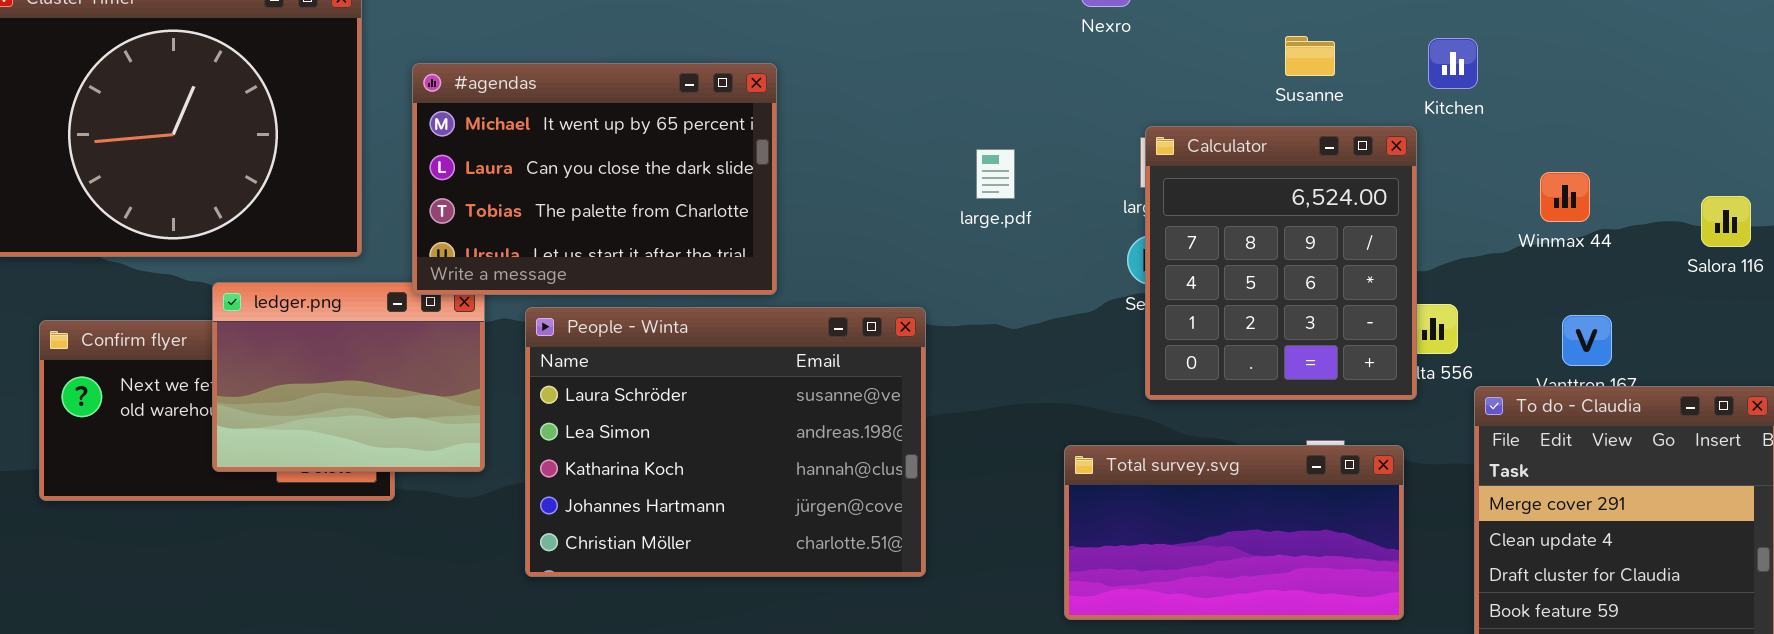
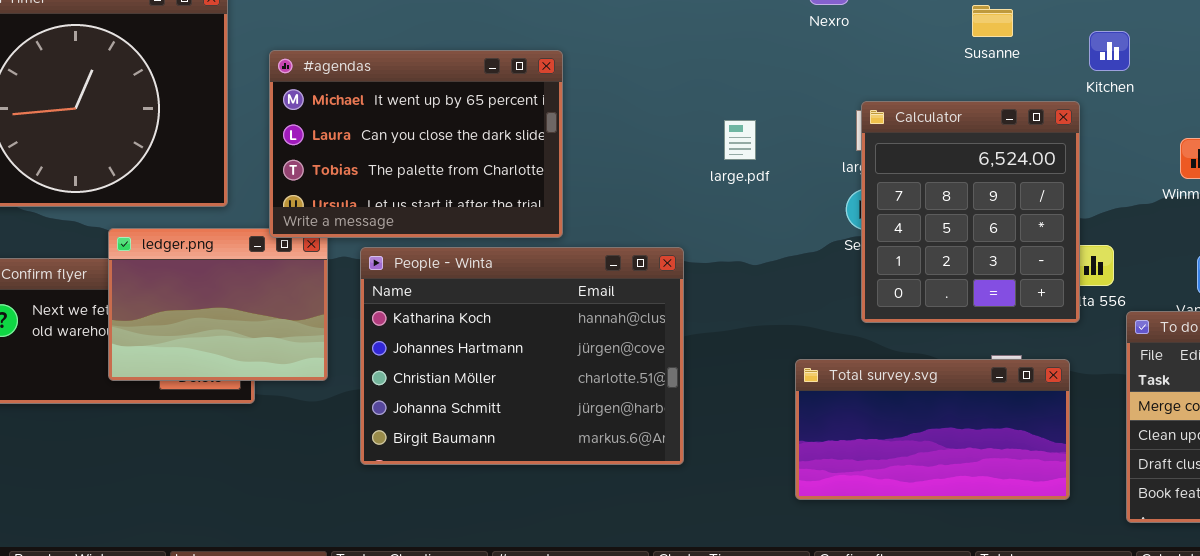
Susanne: [1285,36,1335,76] -> [972,5,1013,37], moved
People - Winta: [525,307,926,577] -> [360,247,684,465], scrolled down 2 rows

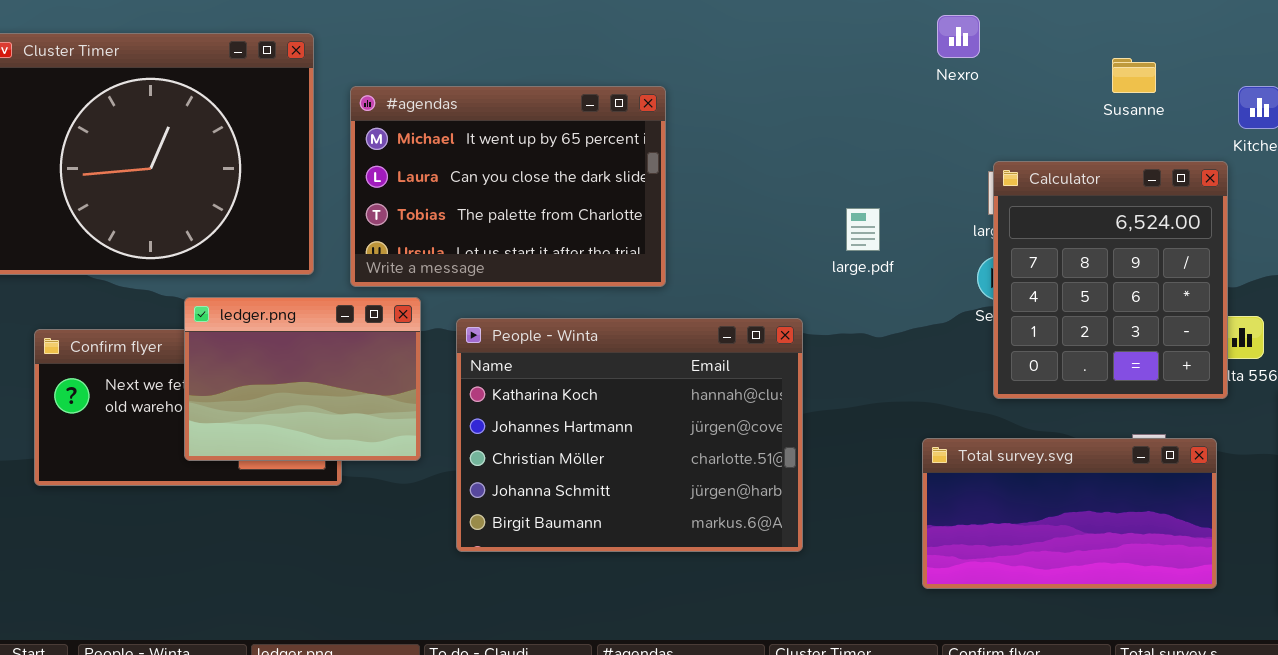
#agendas: [269,50,563,238] -> [350,86,666,287], moved
large.pdf: [724,120,756,160] -> [846,208,880,251], moved

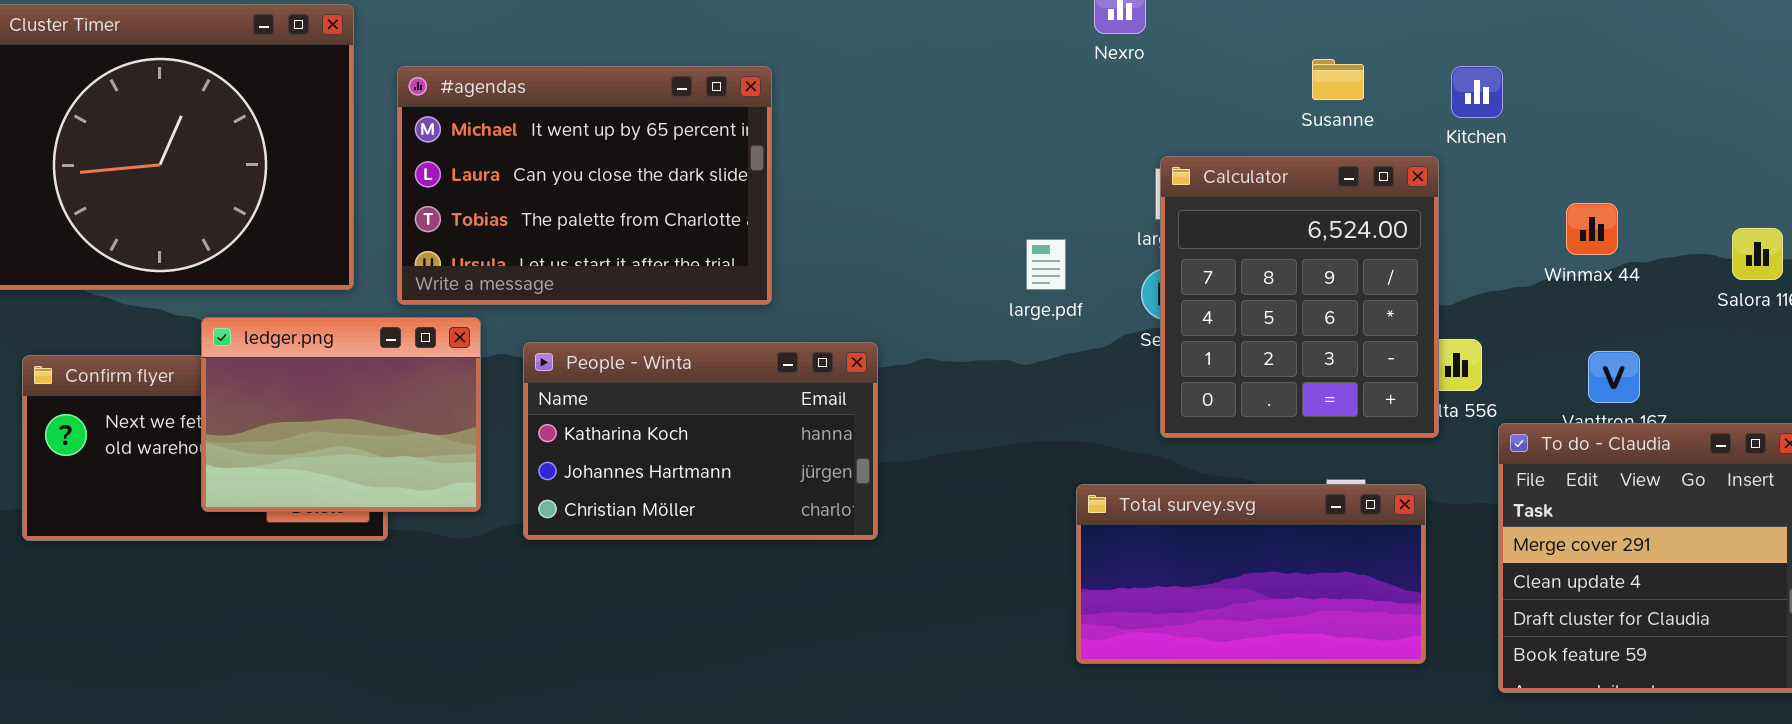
Susanne: [1112,58,1156,93] -> [1312,59,1364,100], moved
large.pdf: [846,208,880,251] -> [1026,239,1066,290], moved
People - Winta: [456,318,803,552] -> [523,342,878,540], resized

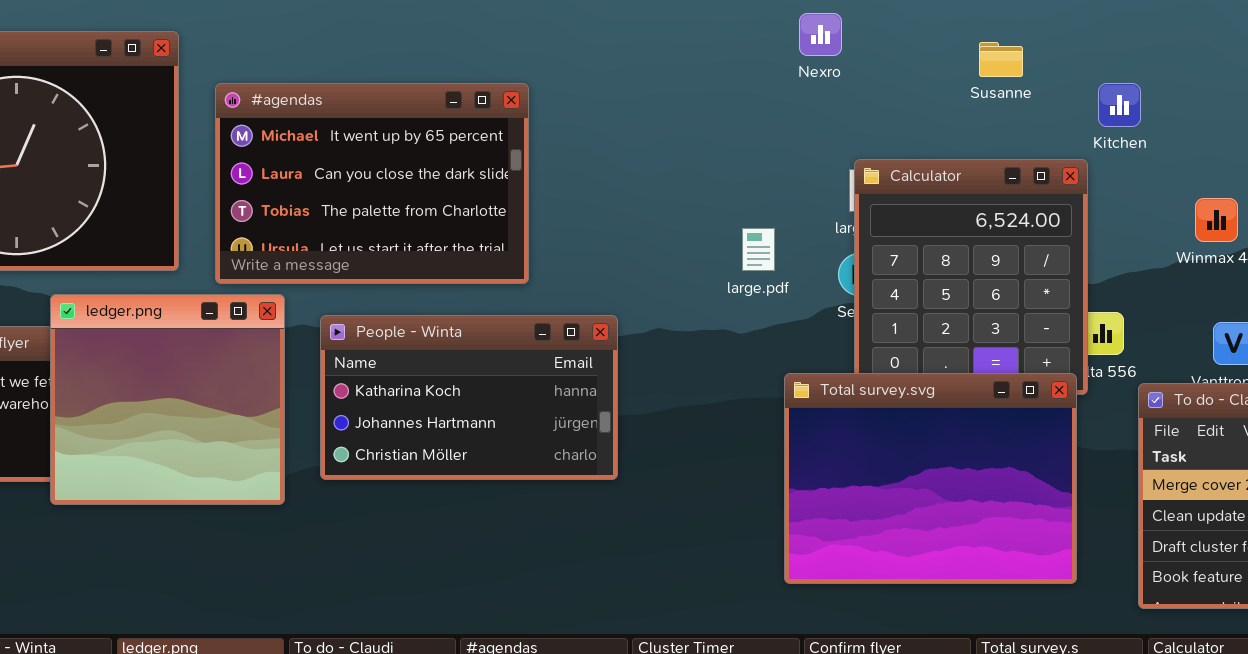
Susanne: [1312,59,1364,100] -> [979,42,1023,77], moved
ledger.png: [201,317,481,512] -> [50,294,285,505], resized
Total survey.svg: [1076,484,1426,664] -> [784,373,1077,584], resized

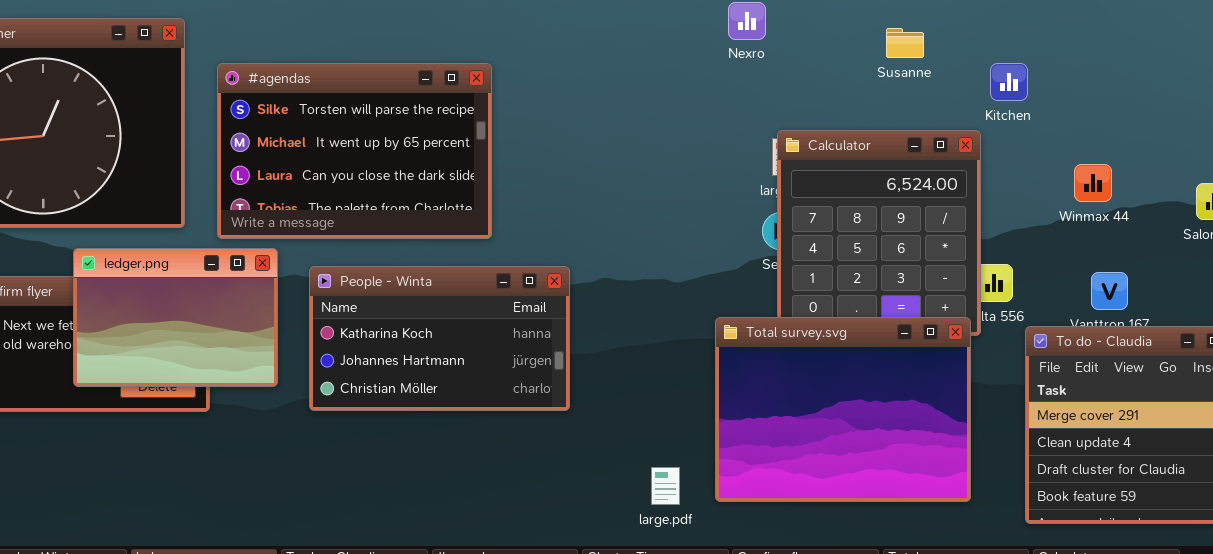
#agendas: [215,83,529,284] -> [217,63,492,239], scrolled up 1 row
large.pdf: [742,228,775,271] -> [651,467,680,505], moved
ledger.png: [50,294,285,505] -> [73,248,278,387], resized

